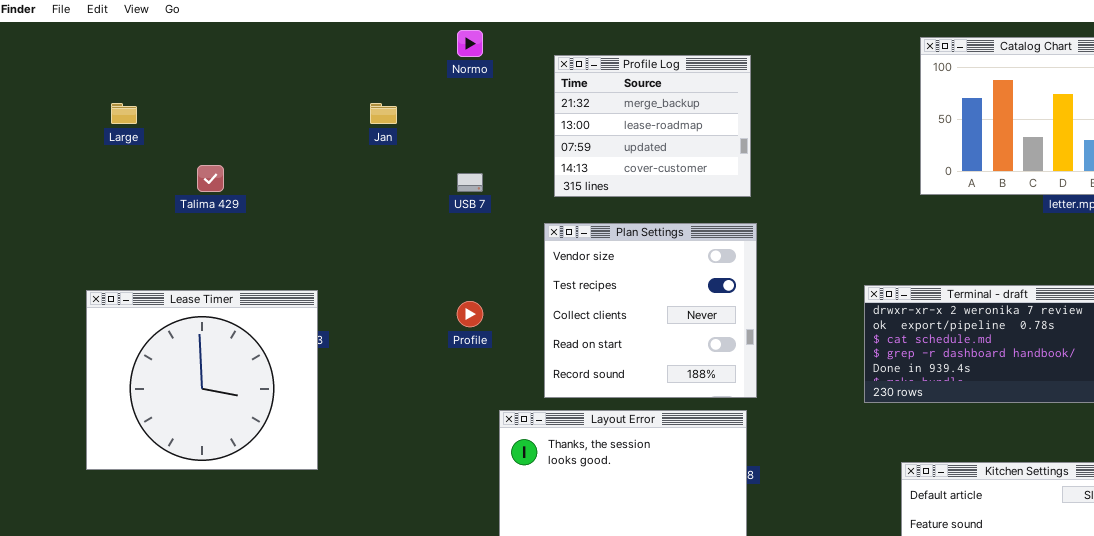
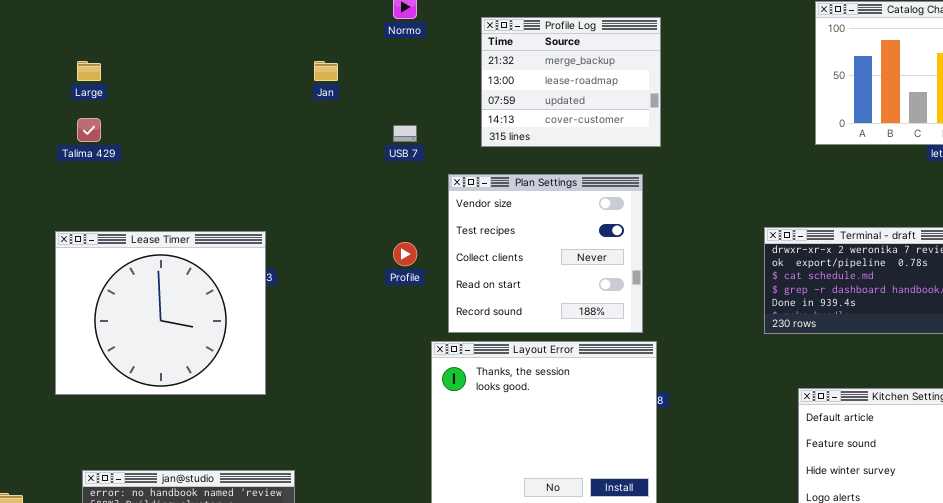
Talima 429: [197,165,224,192] -> [77,118,101,142], moved
Plan Settings: [544,223,757,398] -> [448,174,643,333], moved

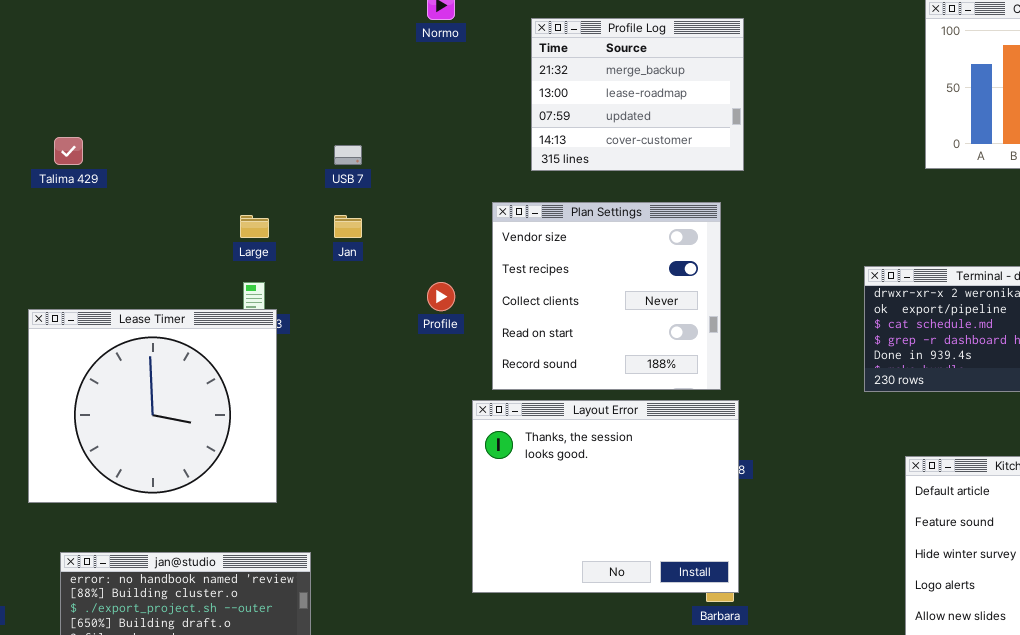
Large: [77,61,101,81] -> [240,215,269,238], moved
Jan: [314,61,338,81] -> [334,215,362,238], moved
USB 7: [393,125,417,142] -> [334,145,362,165], moved
Lease Timer: [55,231,266,395] -> [28,309,277,503], moved

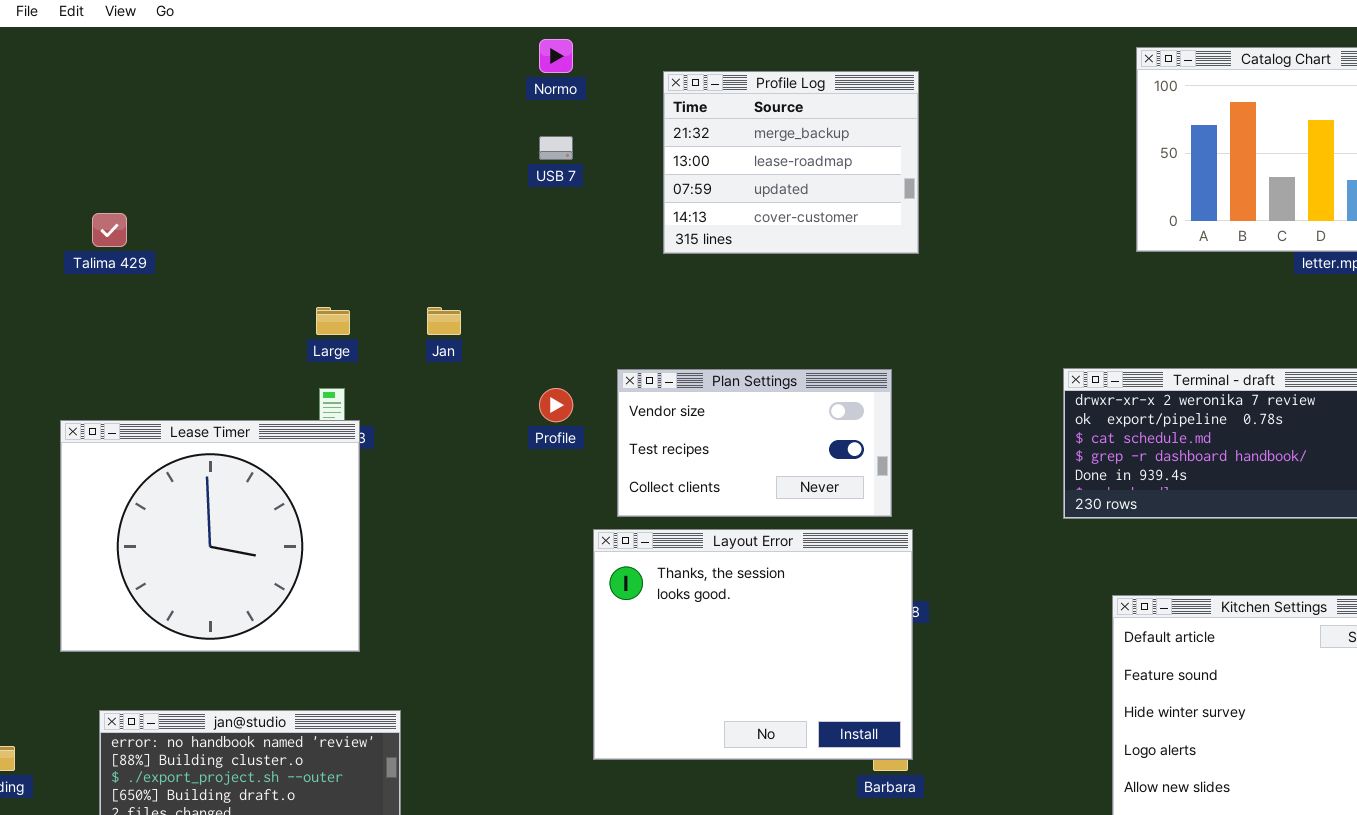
USB 7: [334,145,362,165] -> [539,136,573,160], moved
Plan Settings: [492,202,721,390] -> [617,369,892,517], resized

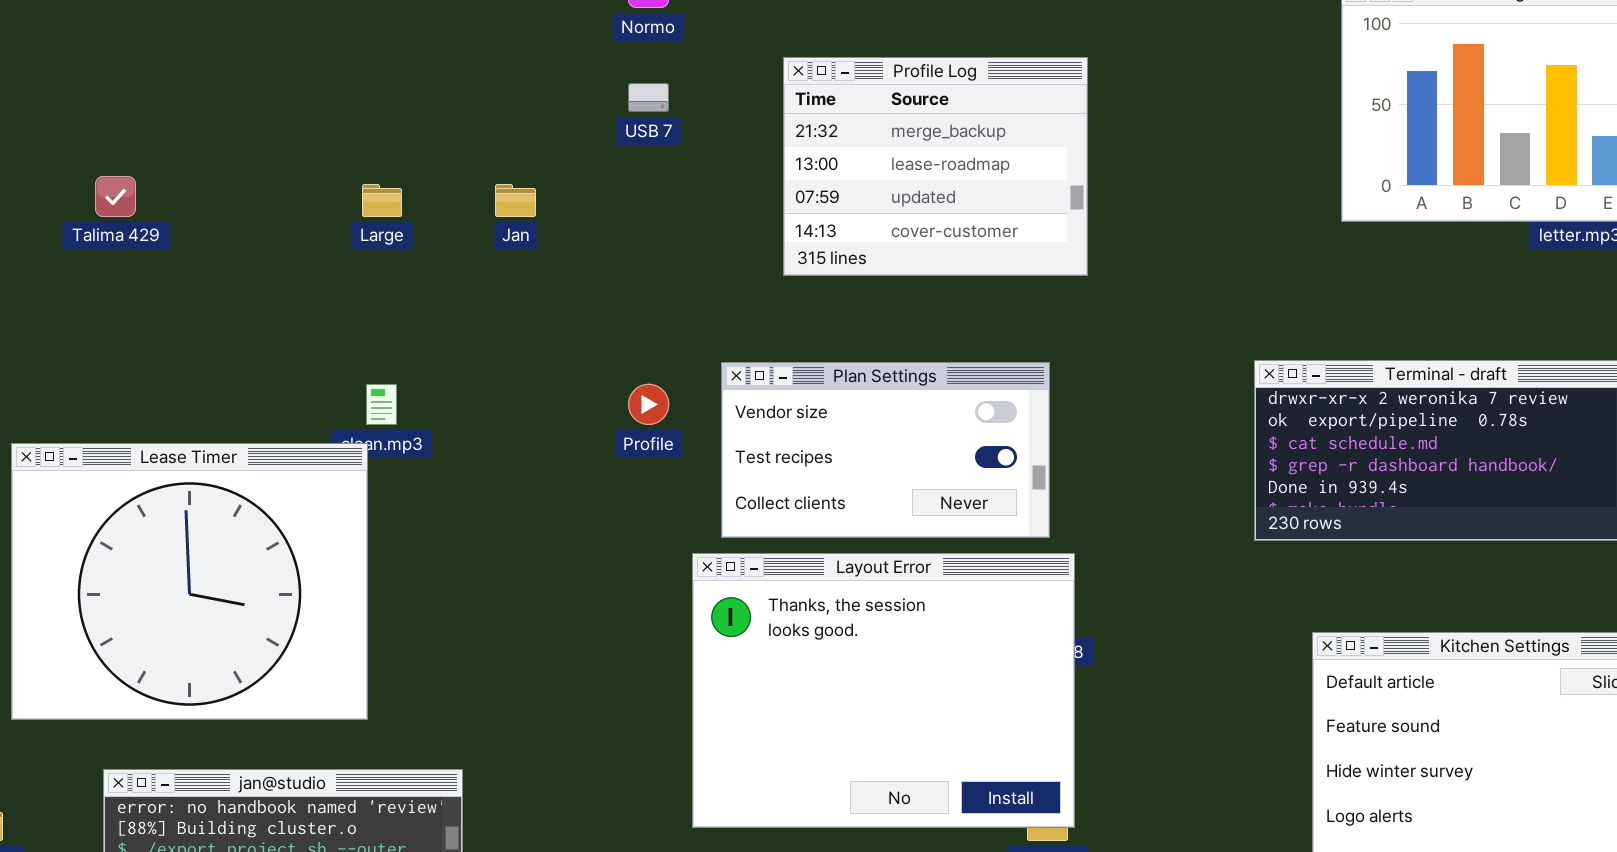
Profile Log: [663,71,919,254] -> [783,57,1088,276], moved
Large: [316,307,350,335] -> [362,184,402,217], moved
Jan: [427,307,461,335] -> [495,184,536,217], moved
Lease Timer: [60,420,360,652] -> [11,443,368,720], moved

